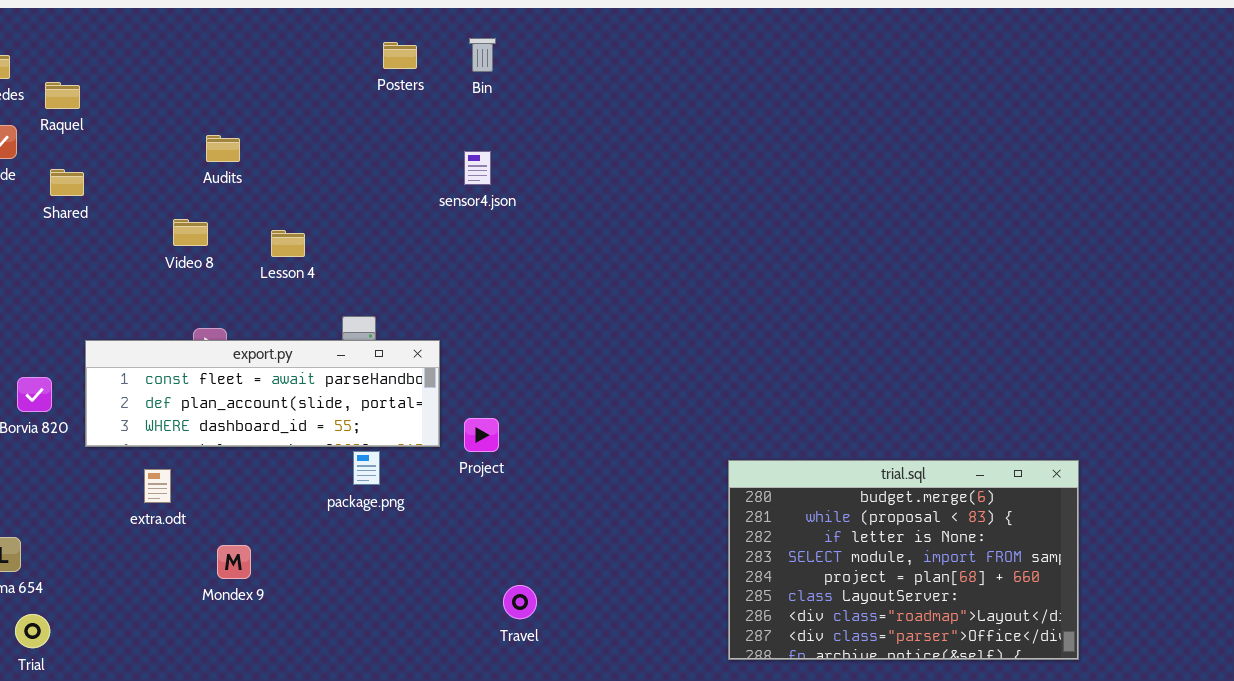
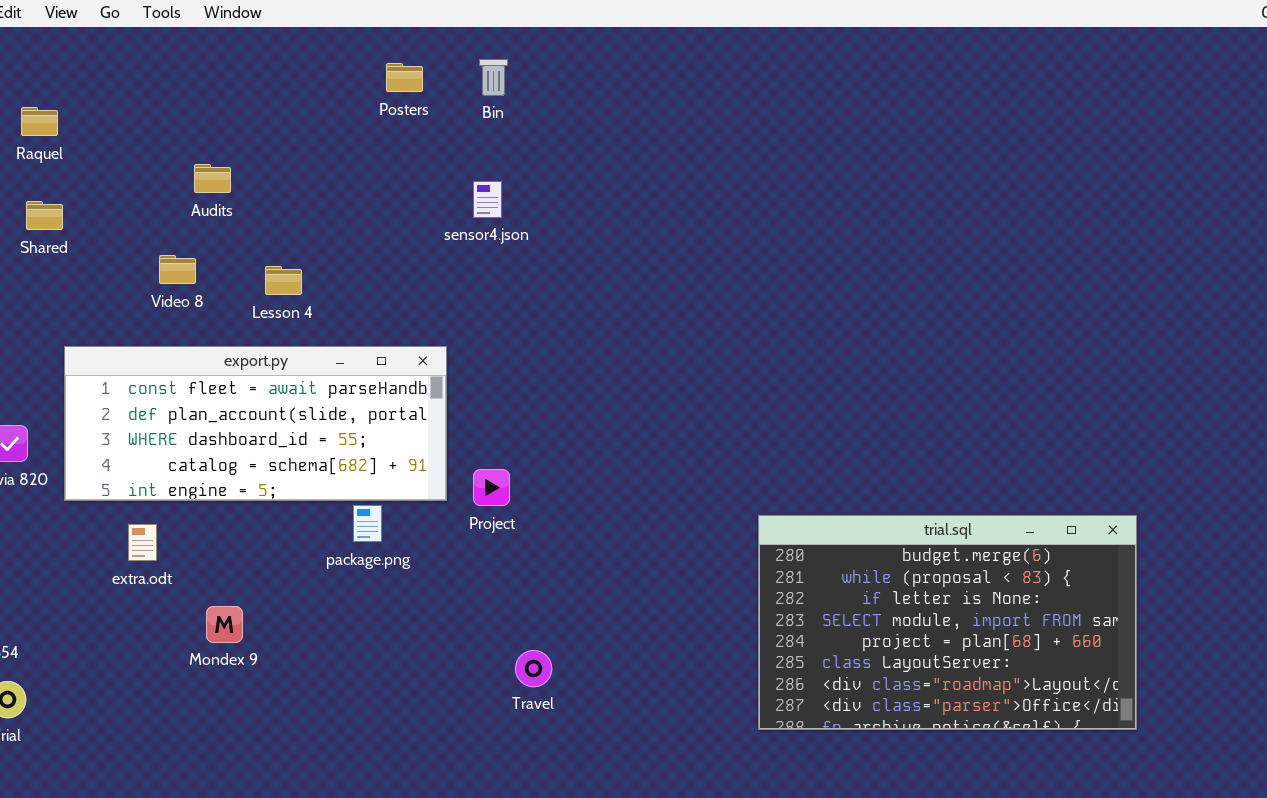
export.py: [85,340,440,447] -> [64,346,447,501], resized

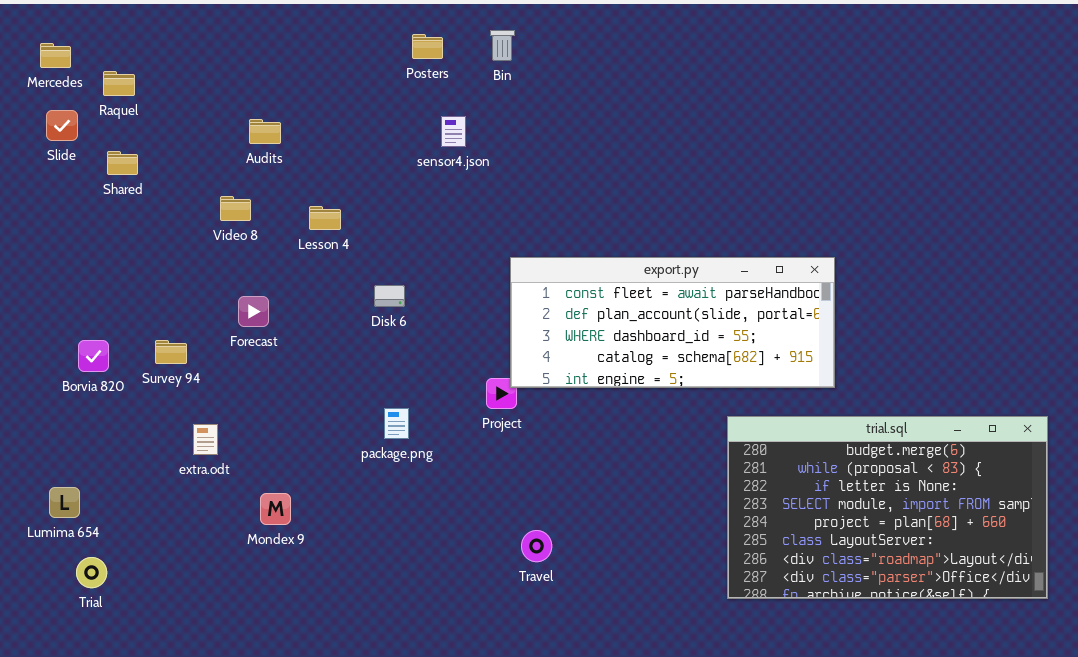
sensor4.json: [473,181,502,218] -> [441,116,466,147], moved
export.py: [64,346,447,501] -> [510,257,835,388], moved

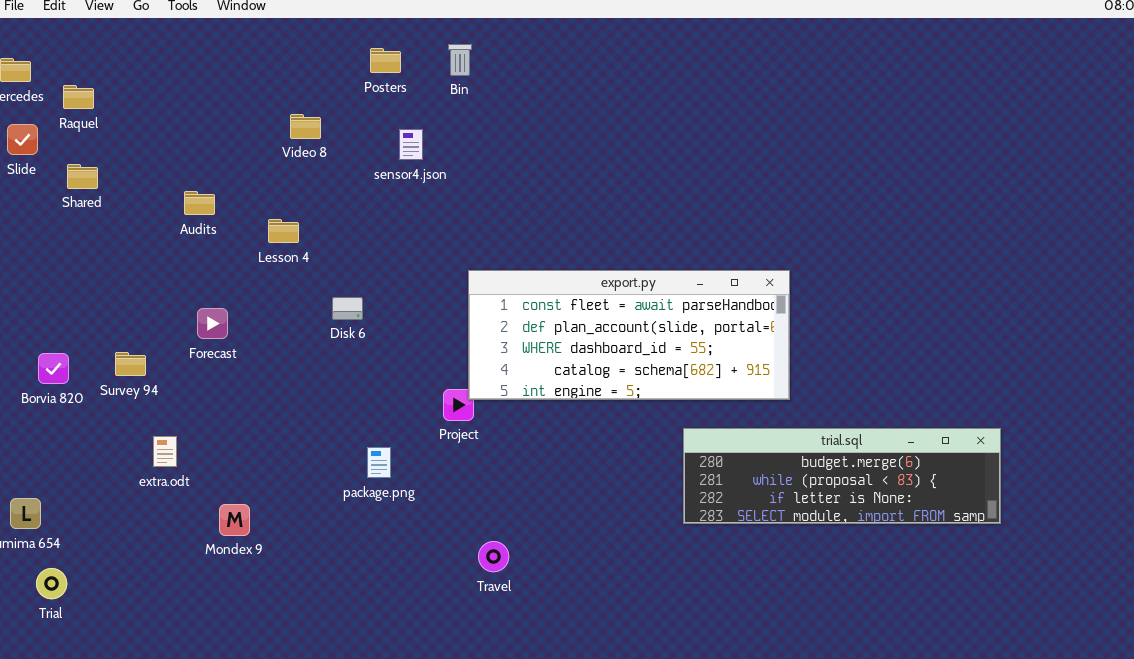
Audits: [249,119,281,144] -> [184,191,215,215], moved
Video 8: [220,196,251,221] -> [290,114,321,139], moved
package.png: [384,408,409,439] -> [367,447,391,478], moved
trial.sql: [727,416,1048,599] -> [683,428,1001,524], resized

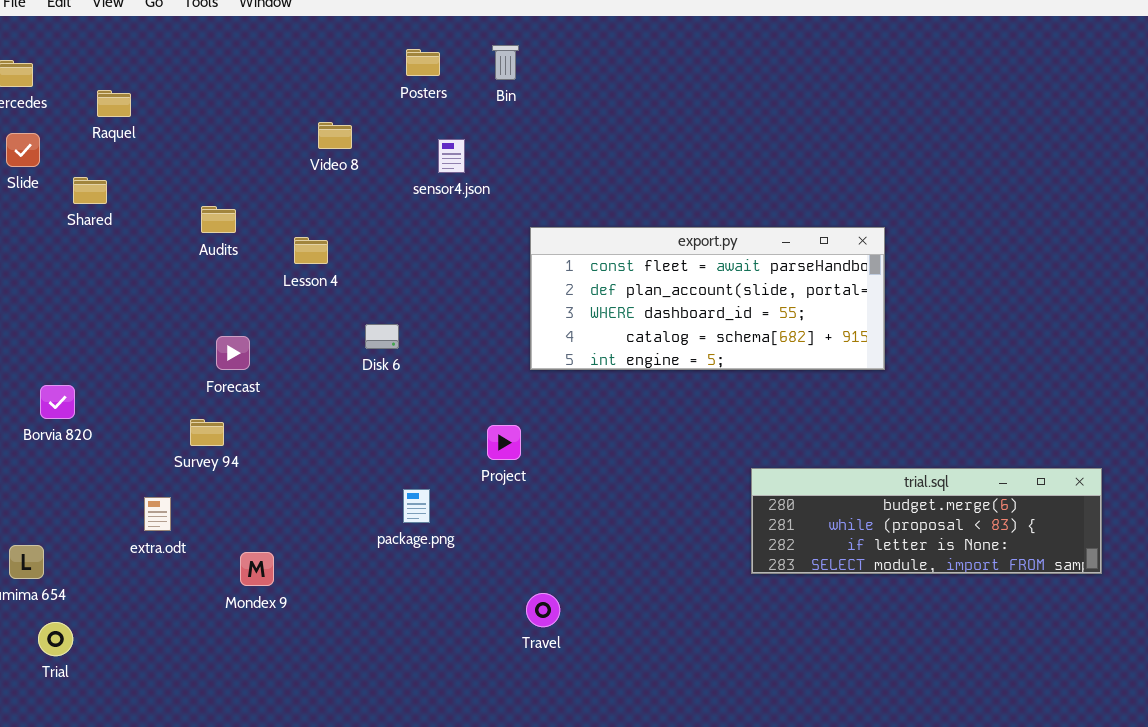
Raquel: [63,85,94,109] -> [97,90,131,117], moved
export.py: [468,270,790,400] -> [530,227,885,370], moved
Survey 94: [115,352,146,376] -> [190,419,224,446], moved
extra.odt: [153,436,177,467] -> [144,497,171,531], moved

